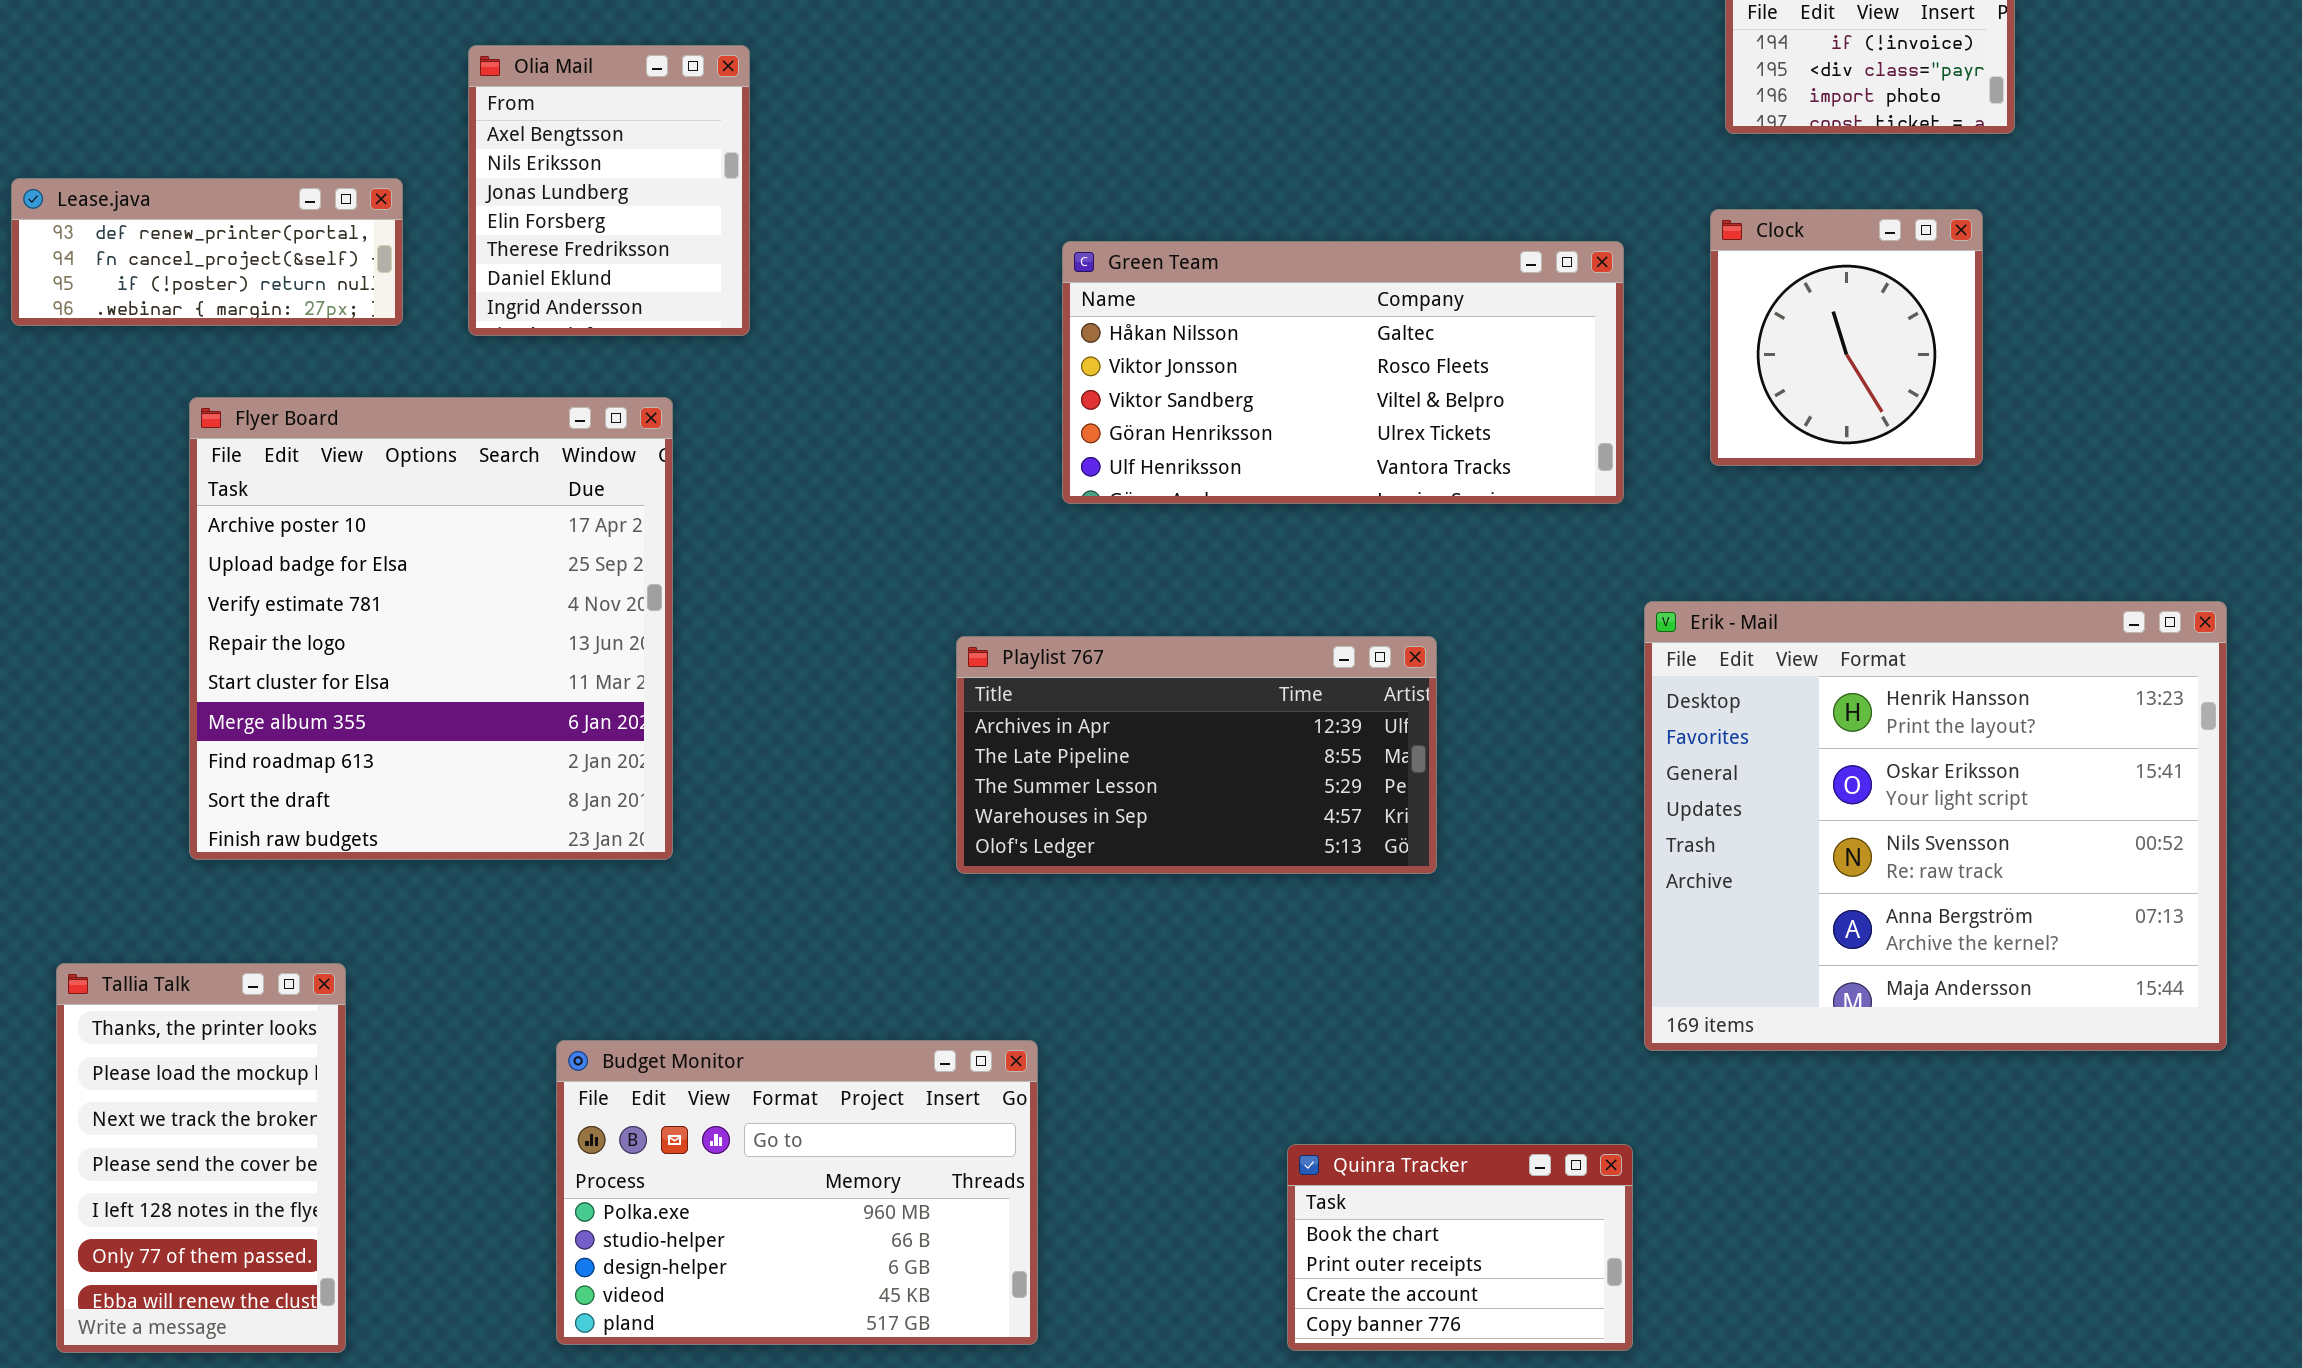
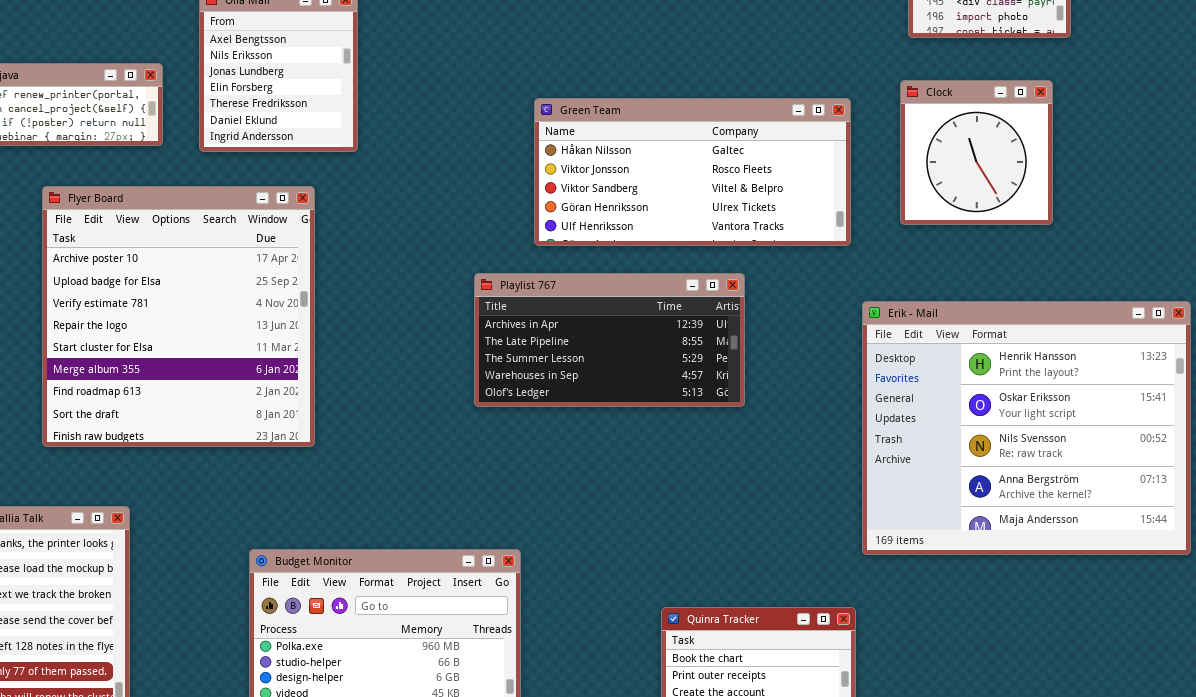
Playlist 767: [956,636,1437,874] -> [474,273,745,407], moved

